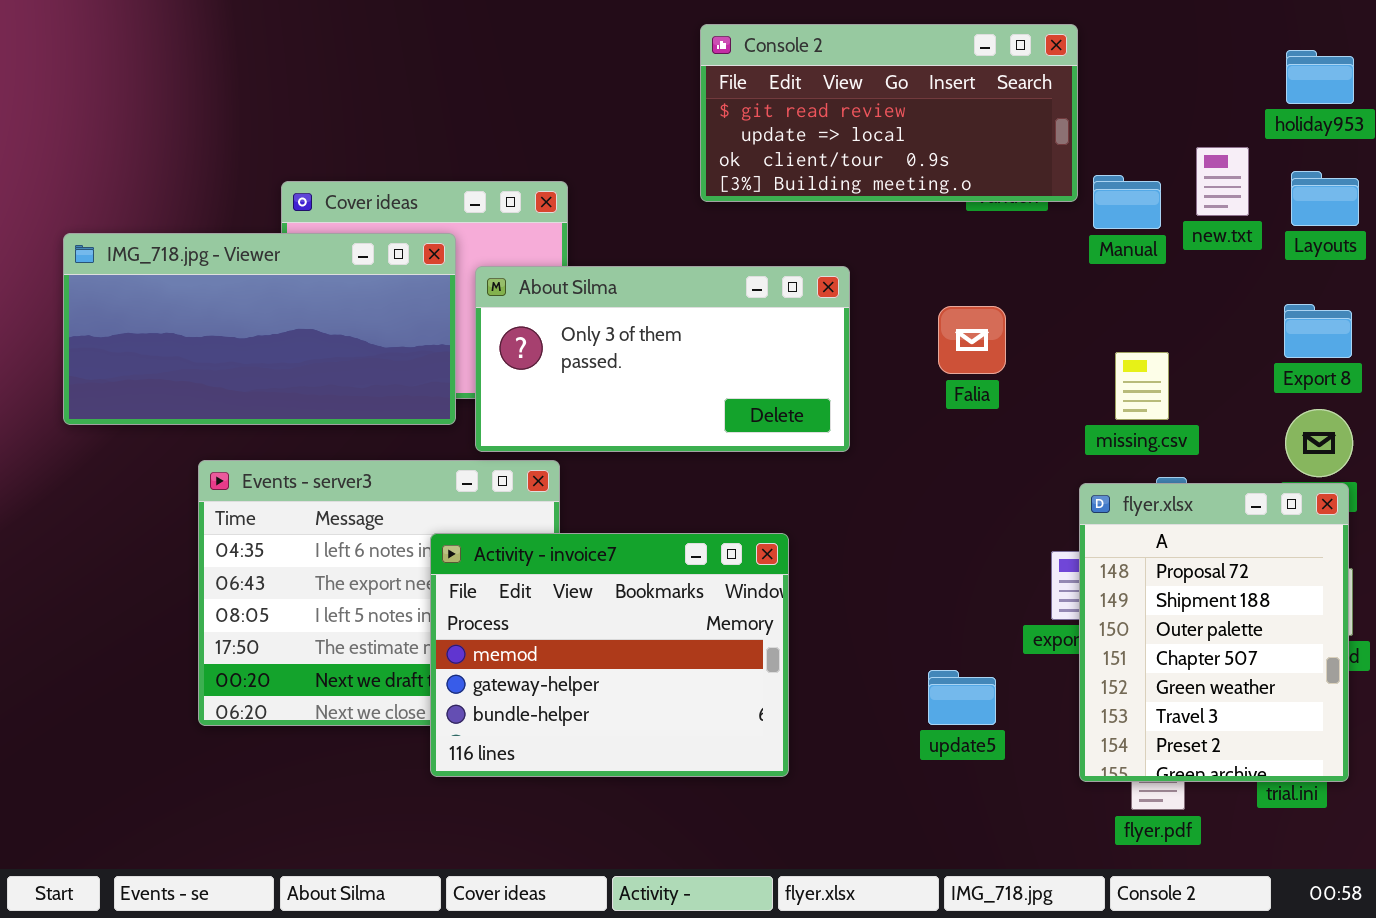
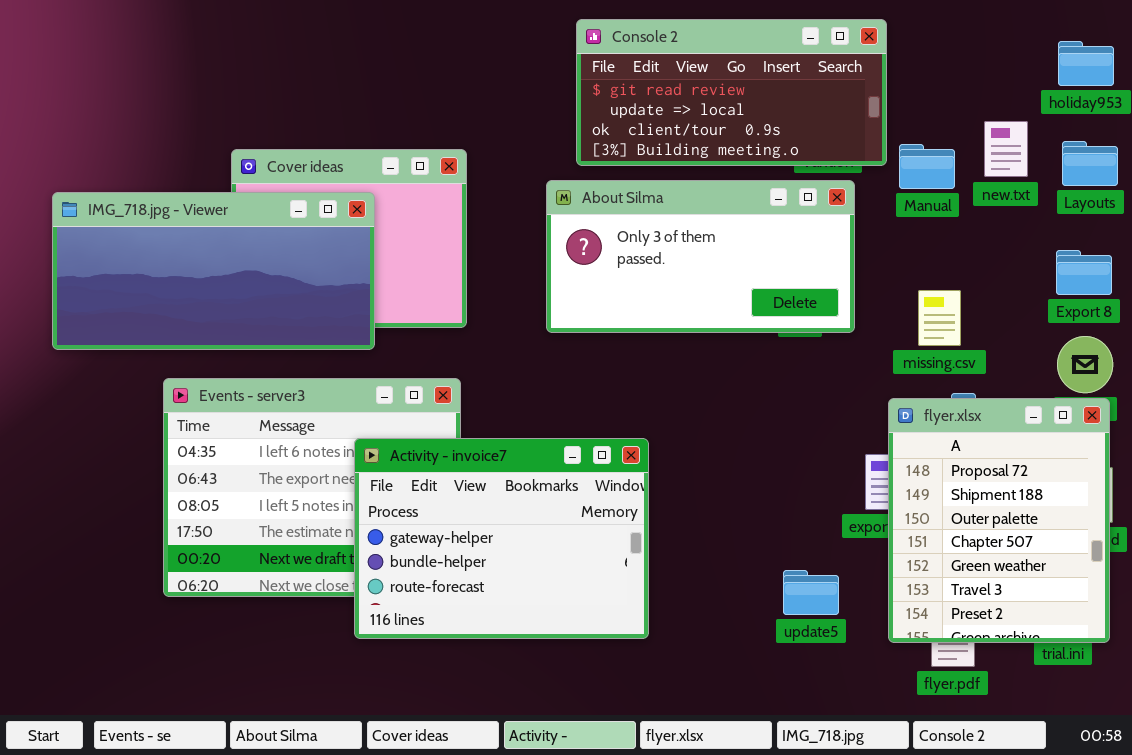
About Silma: [475,266,850,452] -> [546,180,855,333], moved
Activity - invoice7: [430,533,789,777] -> [354,438,649,639], scrolled down 1 row
update5: [928,670,996,725] -> [783,570,839,615], moved

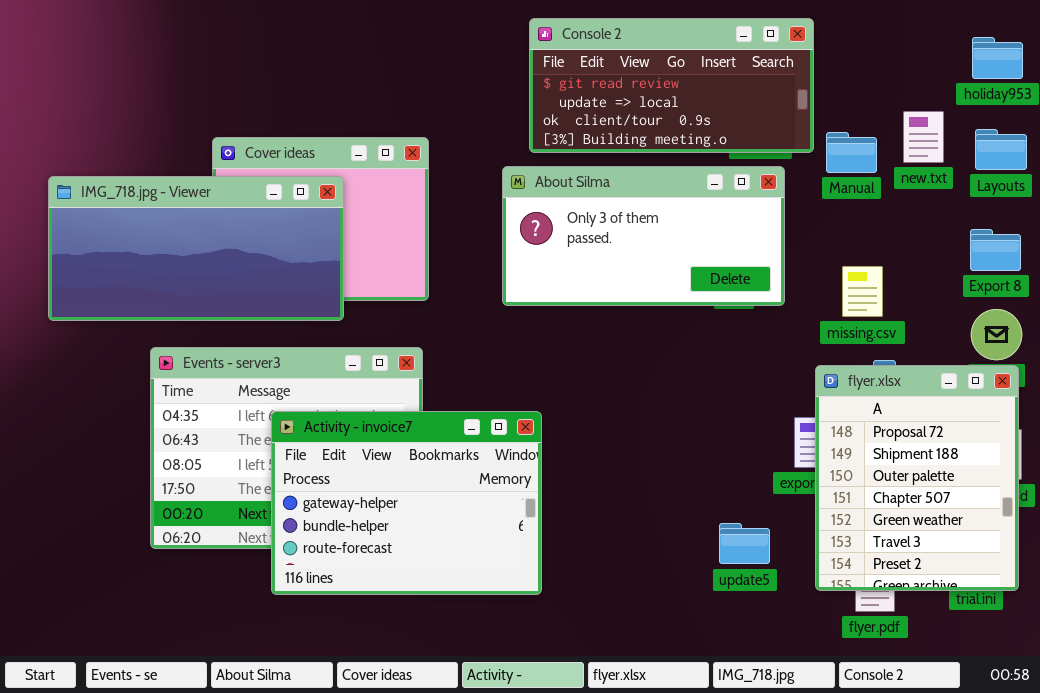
Activity - invoice7: [354,438,649,639] -> [271,411,542,595], moved

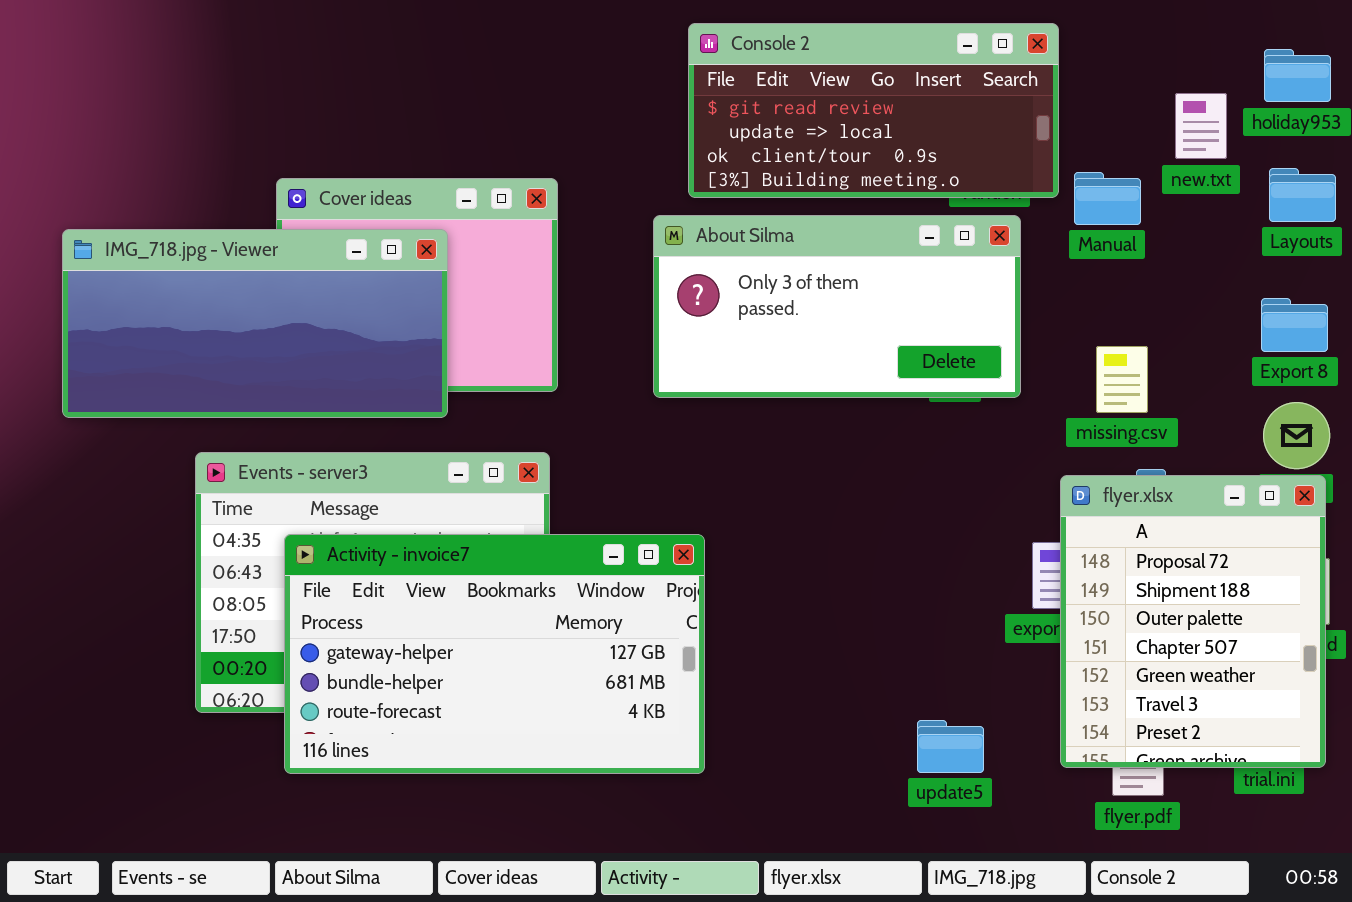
new.txt: [903,111,944,163] -> [1175,93,1227,159], moved
Activity - invoice7: [271,411,542,595] -> [284,534,705,774], resized
update5: [719,523,770,564] -> [917,720,984,773], moved

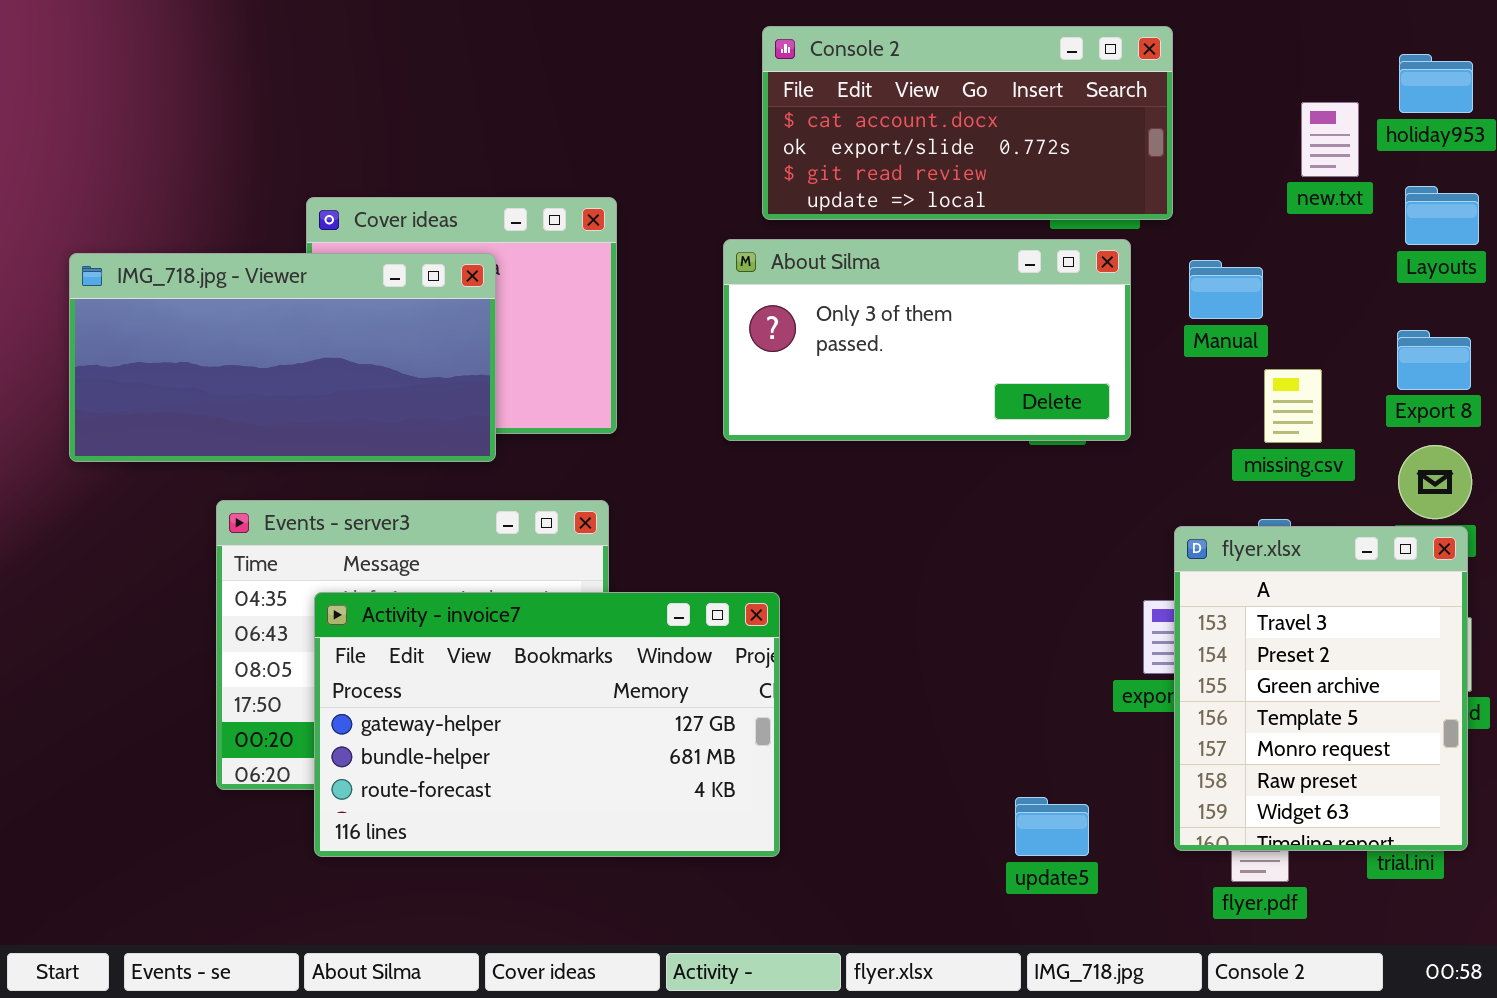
Console 2: [688,23,1059,198] -> [762,26,1173,220], scrolled up 2 rows
Manual: [1074,172,1141,225] -> [1189,260,1263,319], moved
missing.csv: [1096,346,1148,413] -> [1264,369,1322,443], moved
flyer.xlsx: [1060,475,1326,768] -> [1174,526,1468,851], scrolled down 5 rows

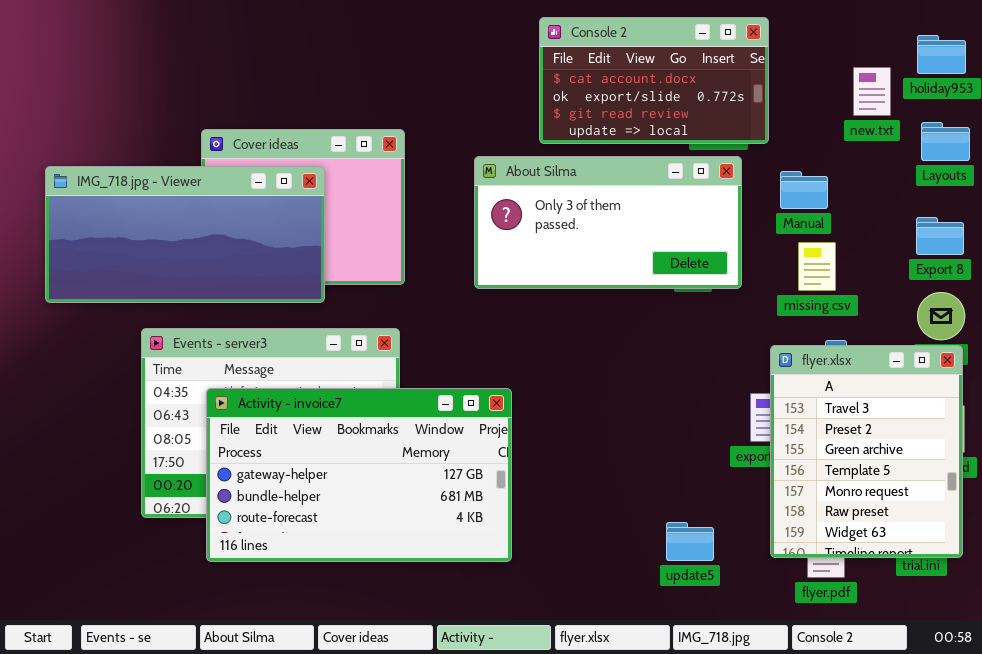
Console 2: [762,26,1173,220] -> [539,17,769,144], resized
missing.csv: [1264,369,1322,443] -> [798,242,836,291], moved

